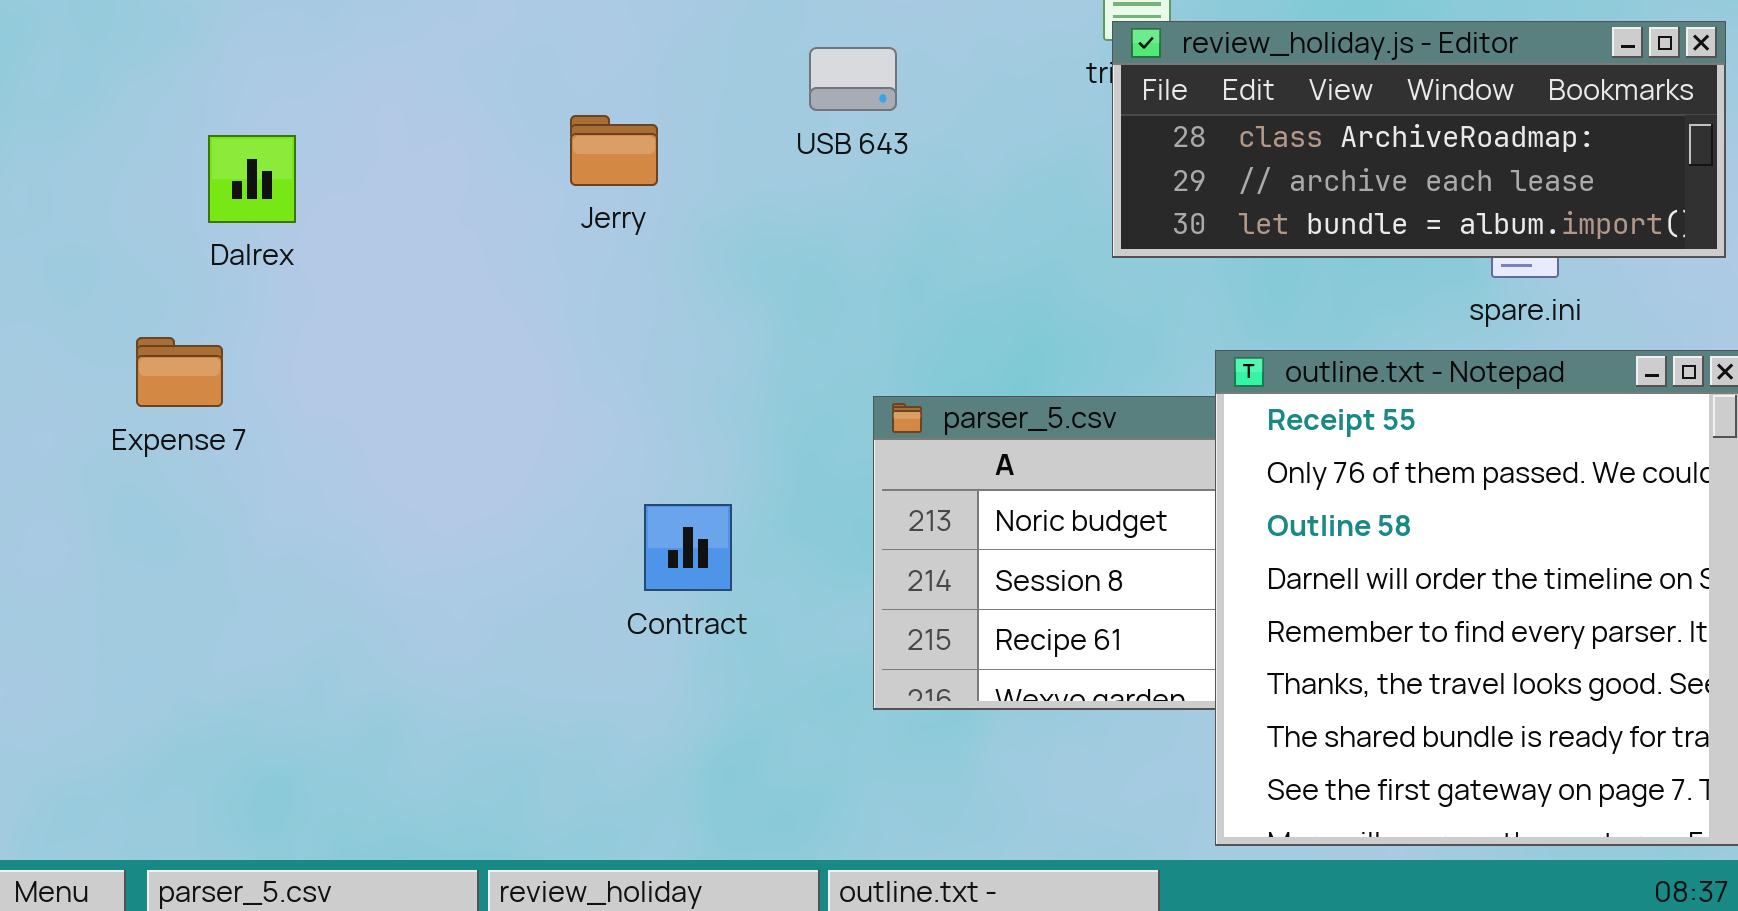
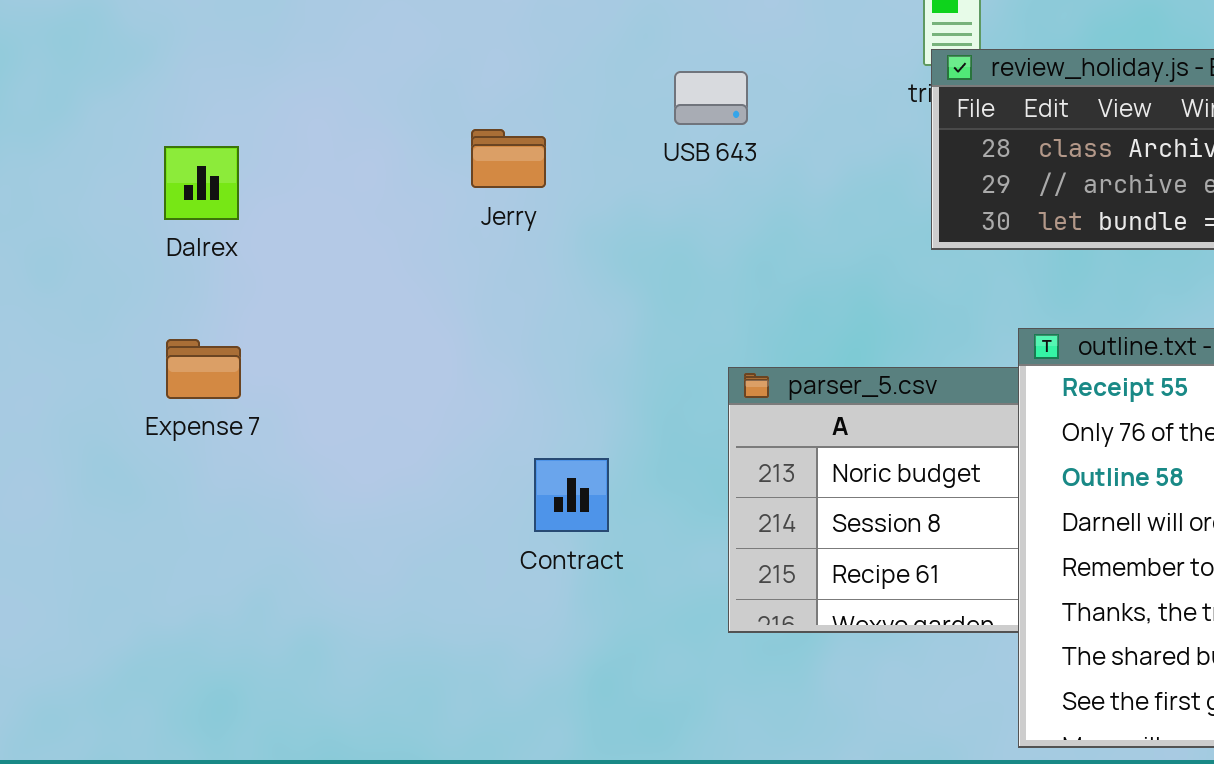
Expense 7: [136,337,223,407] -> [166,339,241,399], moved

